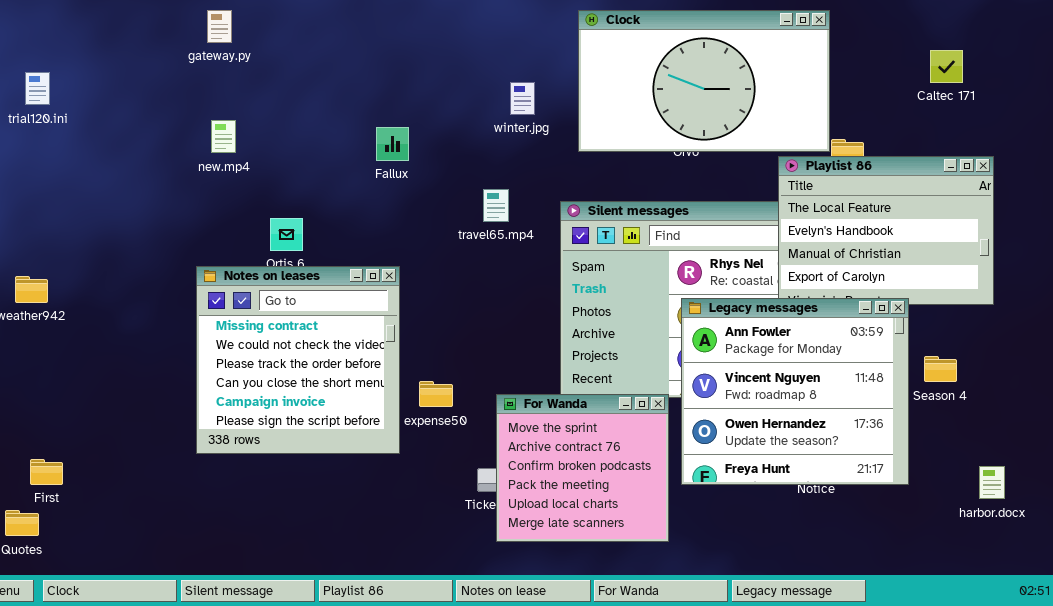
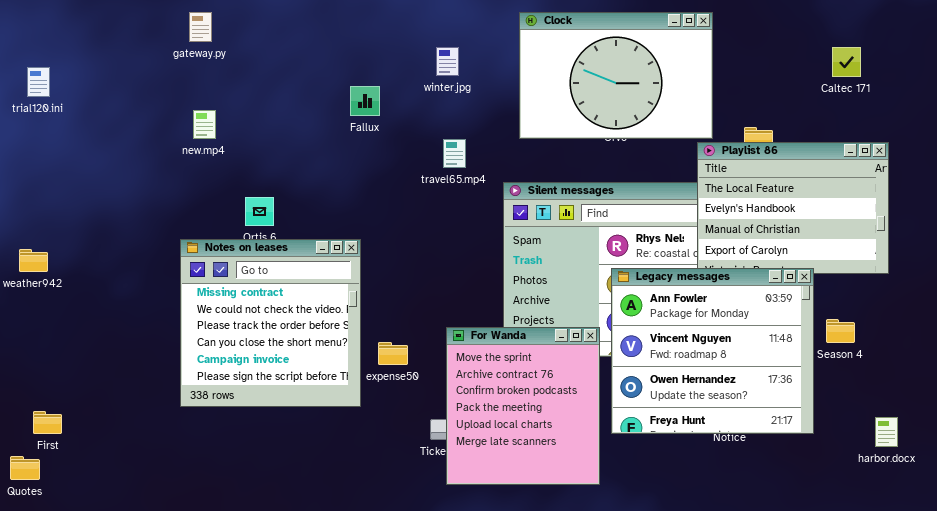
Clock: [578,10,830,152] -> [519,12,713,139], resized
winter.jpg: [510,82,535,115] -> [436,47,459,76], moved
Fallux: [376,127,409,161] -> [350,86,380,116], moved
travel65.mp4: [483,189,509,222] -> [443,139,466,168], moved
For Wanda: [496,394,669,542] -> [446,327,600,485], resized

